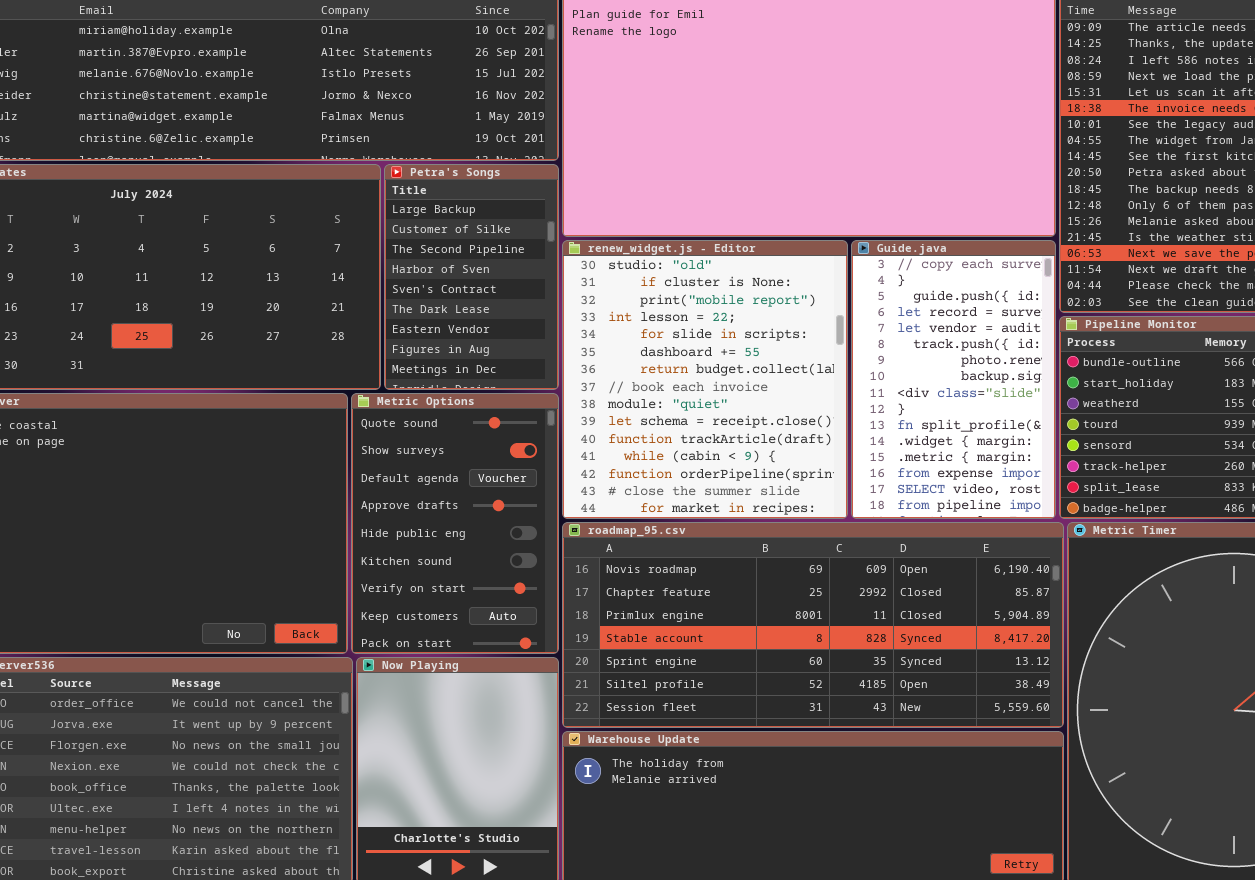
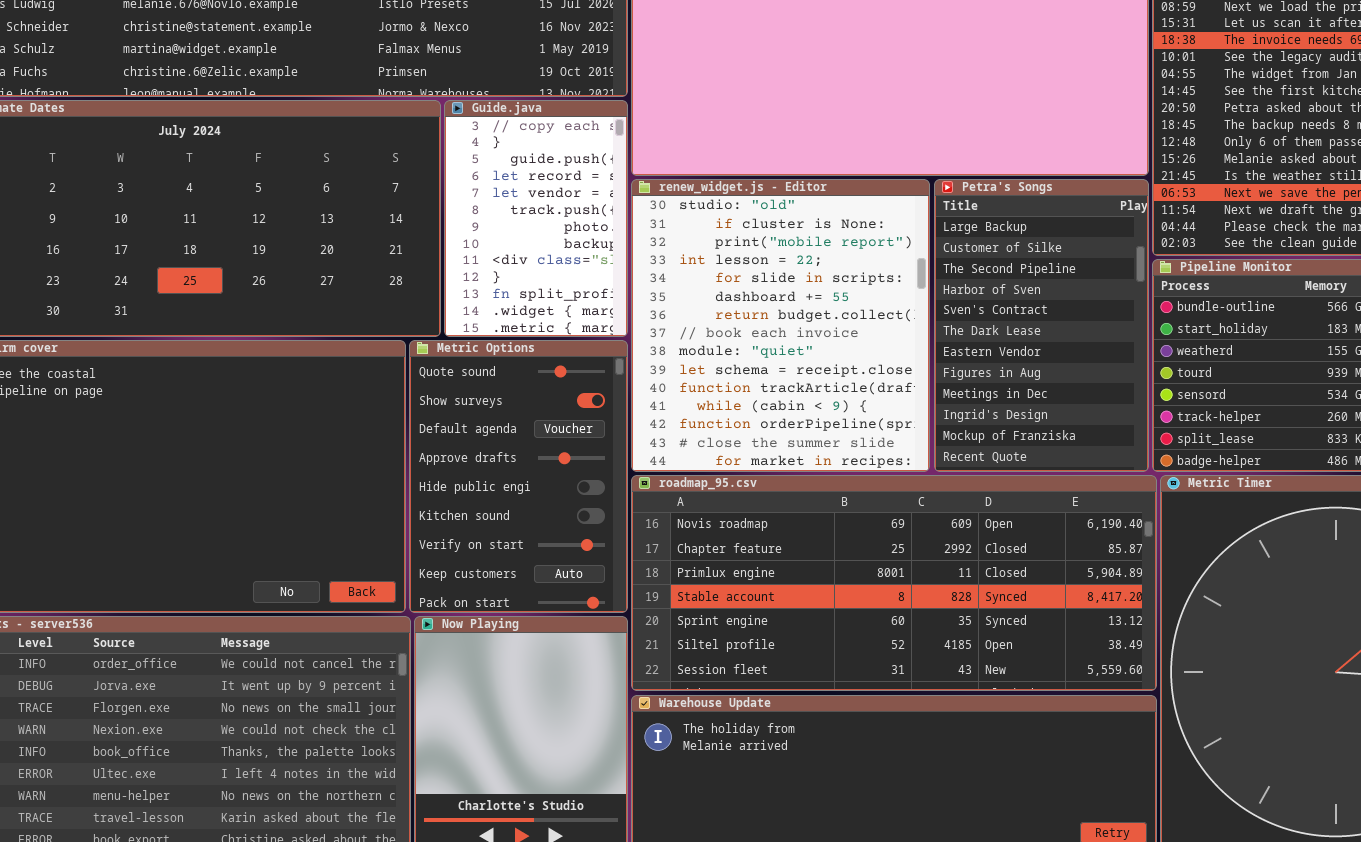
Petra's Songs: [384,164,559,390] -> [934,179,1149,472], moved, resized
Guide.java: [851,240,1056,519] -> [444,100,628,337], moved, resized

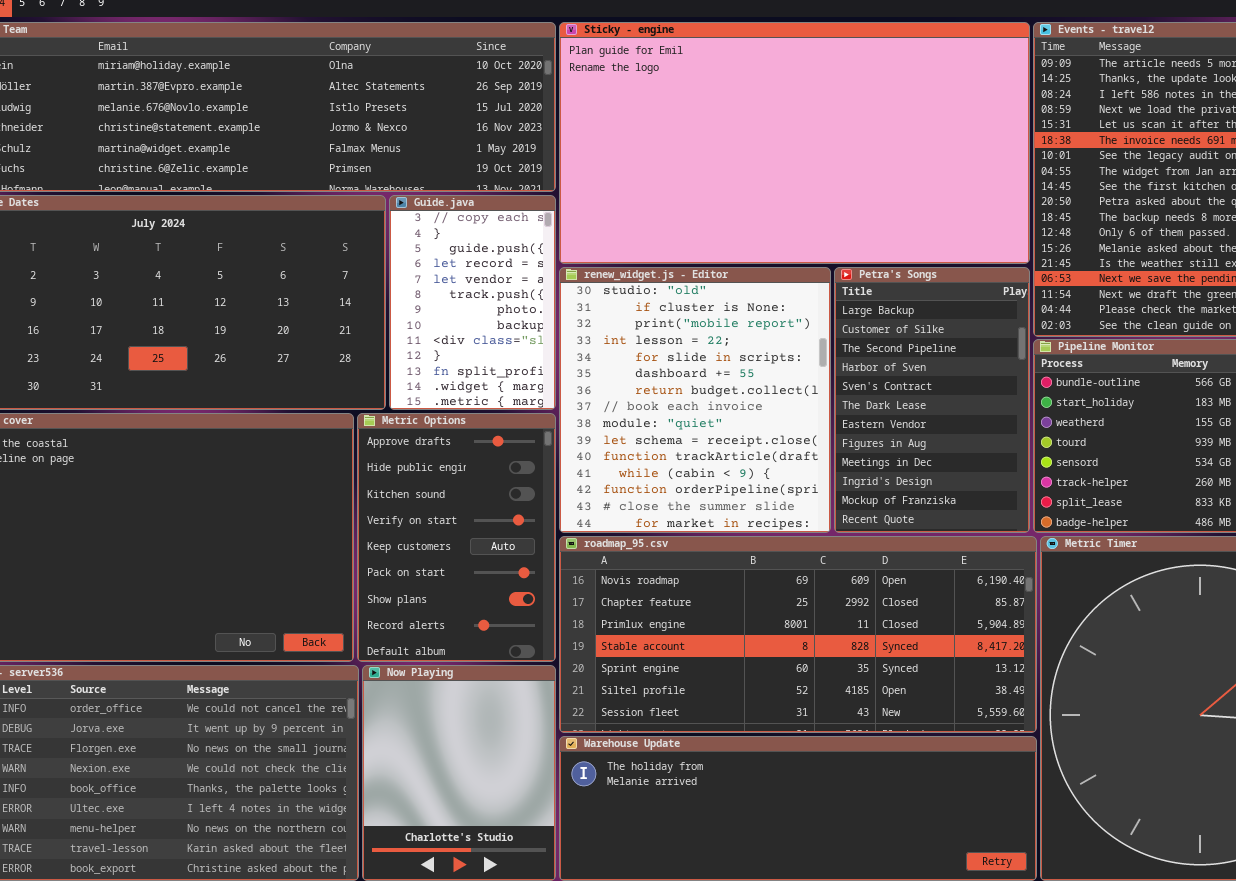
Metric Options: [409,340,628,613] -> [357,413,556,662], scrolled down 3 rows

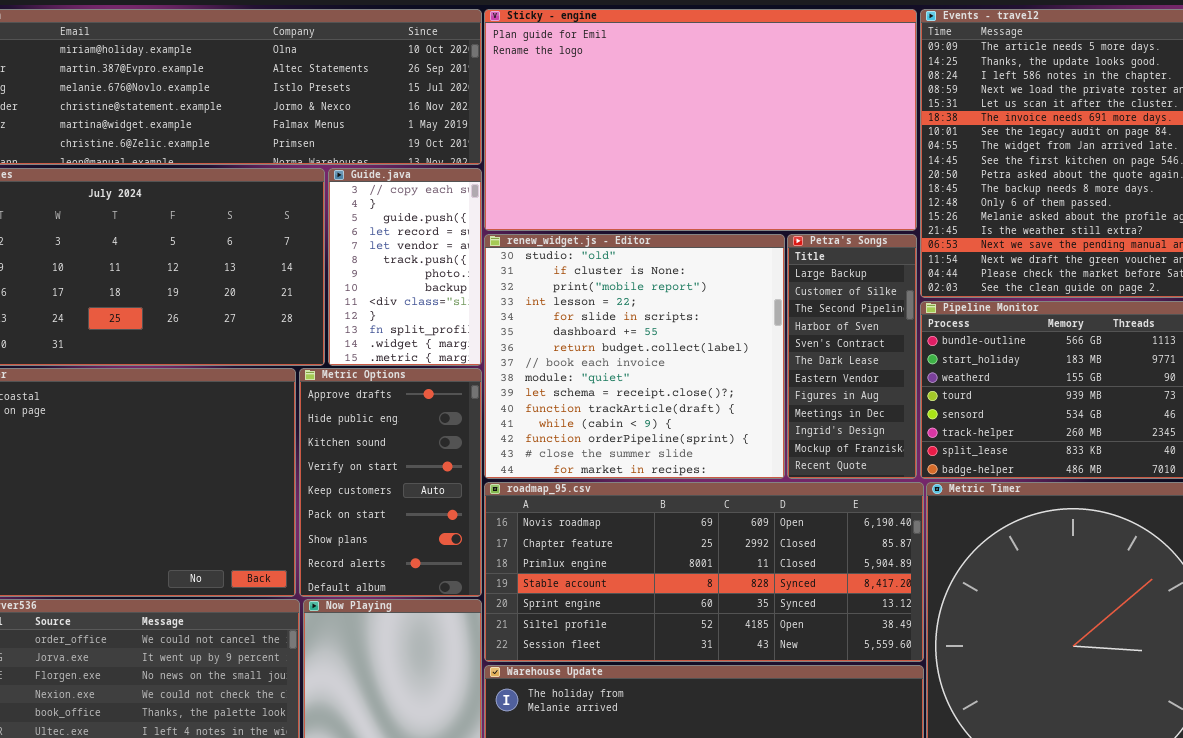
renew_widget.js - Editor: [559,267,831,533] -> [484,234,785,479], resized
Petra's Songs: [834,267,1030,533] -> [787,234,917,479], resized

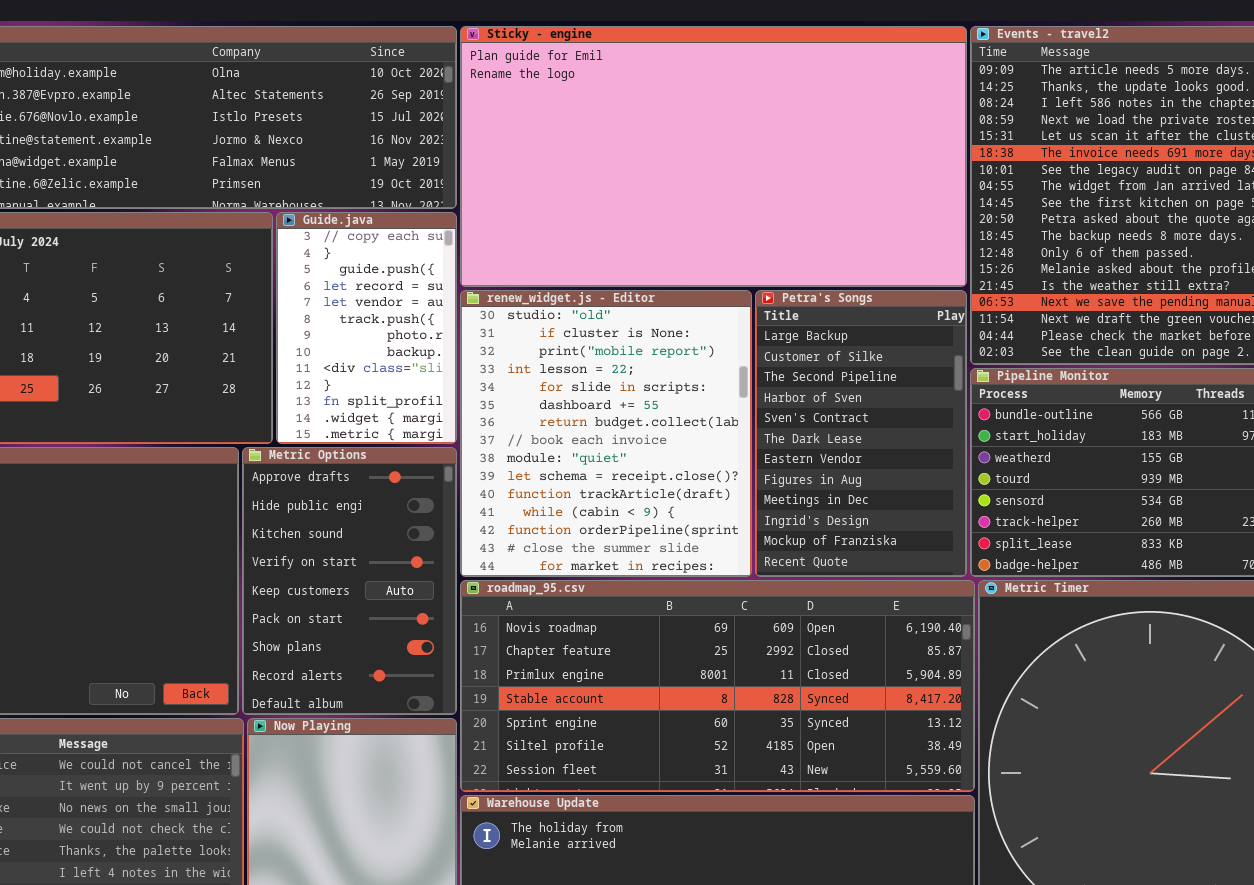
renew_widget.js - Editor: [484,234,785,479] -> [460,290,752,577], resized
Petra's Songs: [787,234,917,479] -> [755,290,967,577], resized

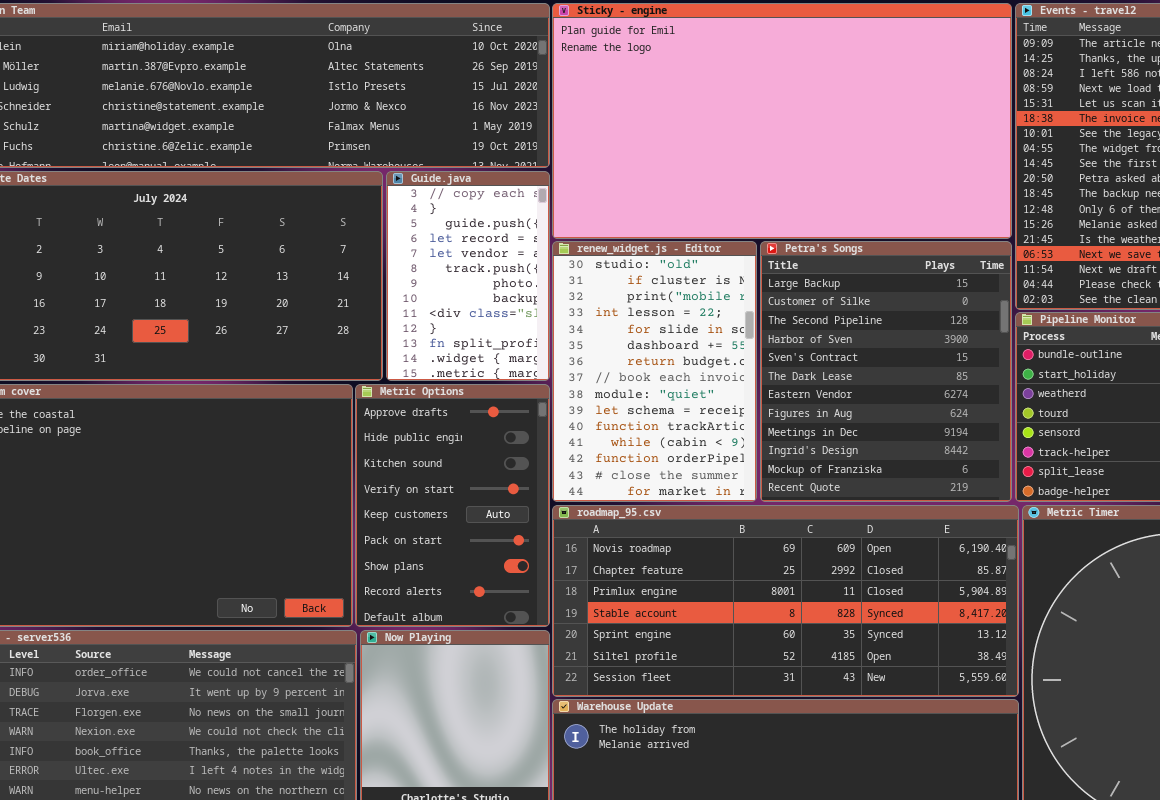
renew_widget.js - Editor: [460,290,752,577] -> [552,241,757,502], resized
Petra's Songs: [755,290,967,577] -> [760,241,1012,502], resized

